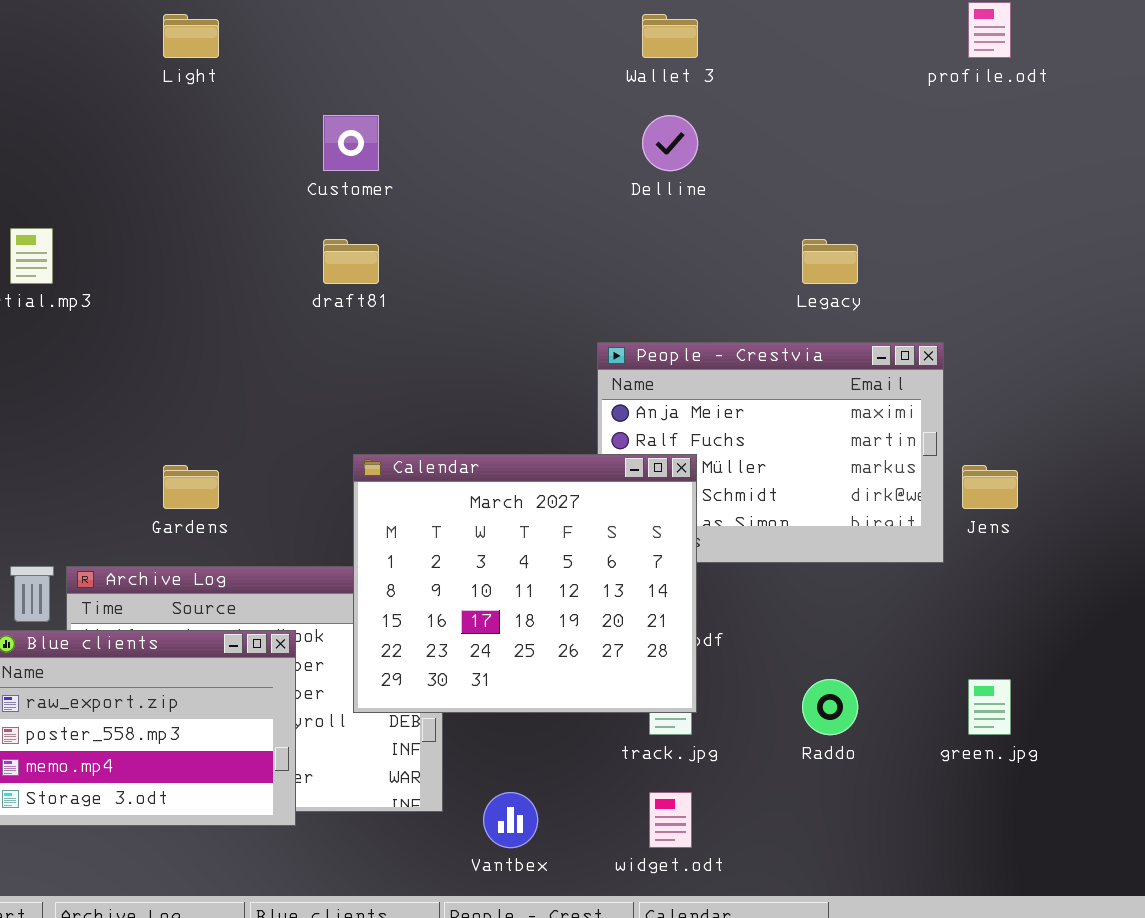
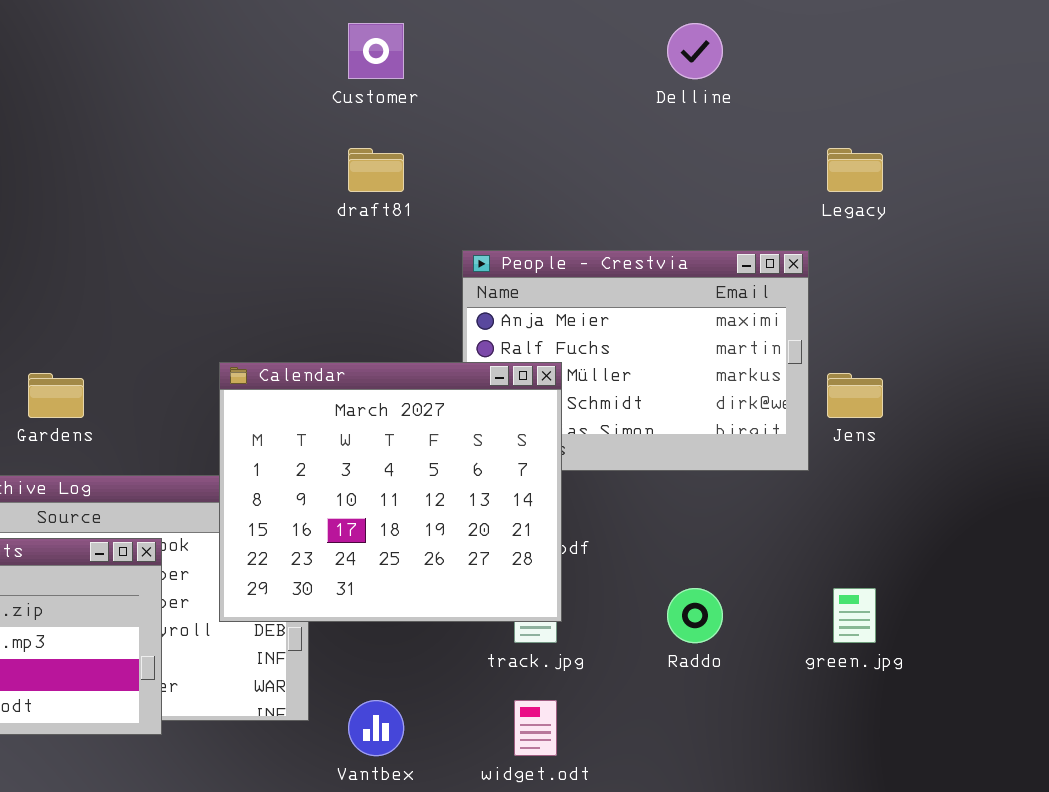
Customer: [323,115,379,171] -> [348,23,404,79], moved
Delline: [642,115,698,171] -> [667,23,723,79], moved
draft81: [323,239,379,284] -> [348,148,404,192], moved
Legacy: [802,239,858,284] -> [827,148,883,192], moved

